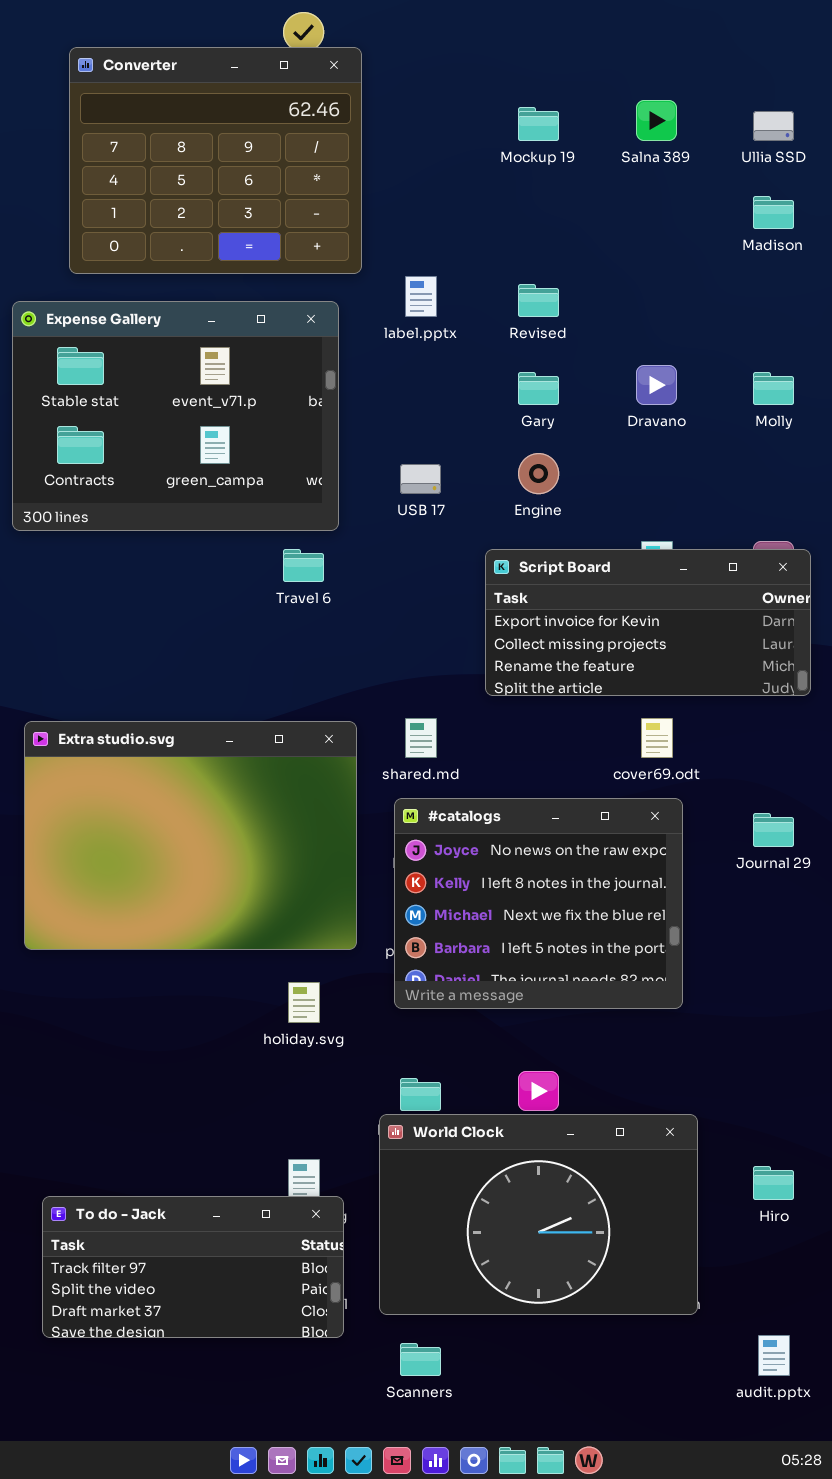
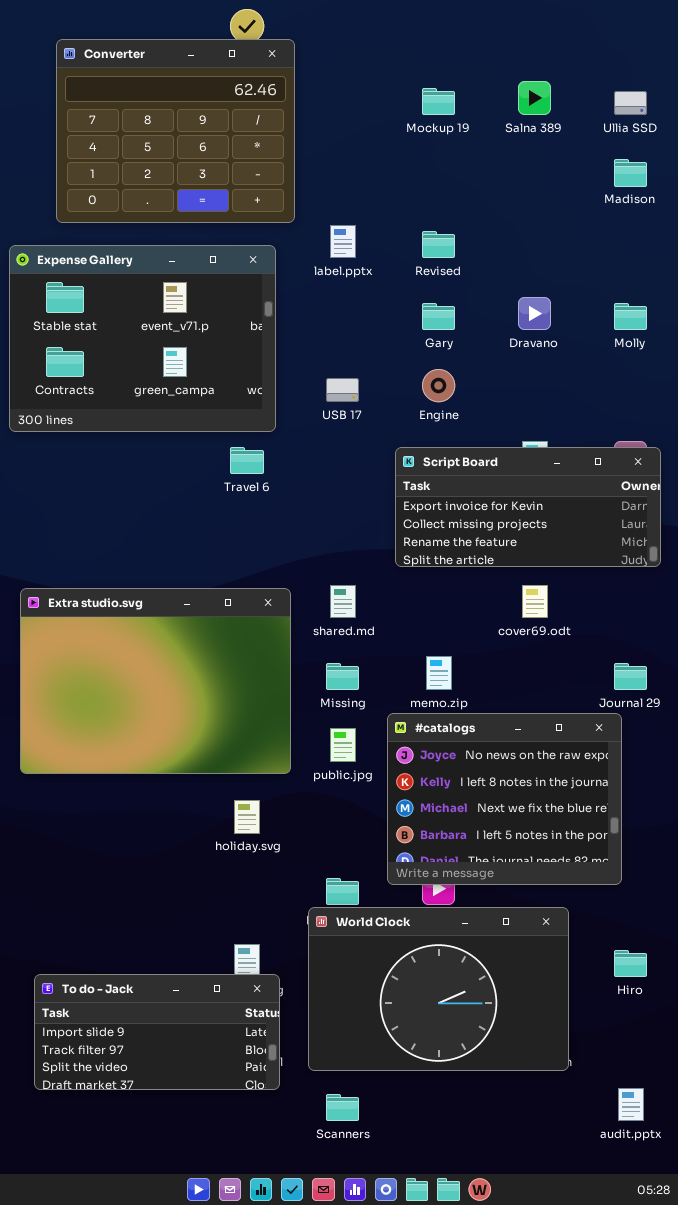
#catalogs: [394,798,683,1009] -> [387,713,622,885], moved
To do - Jack: [42,1196,344,1338] -> [34,974,280,1090], scrolled up 1 row

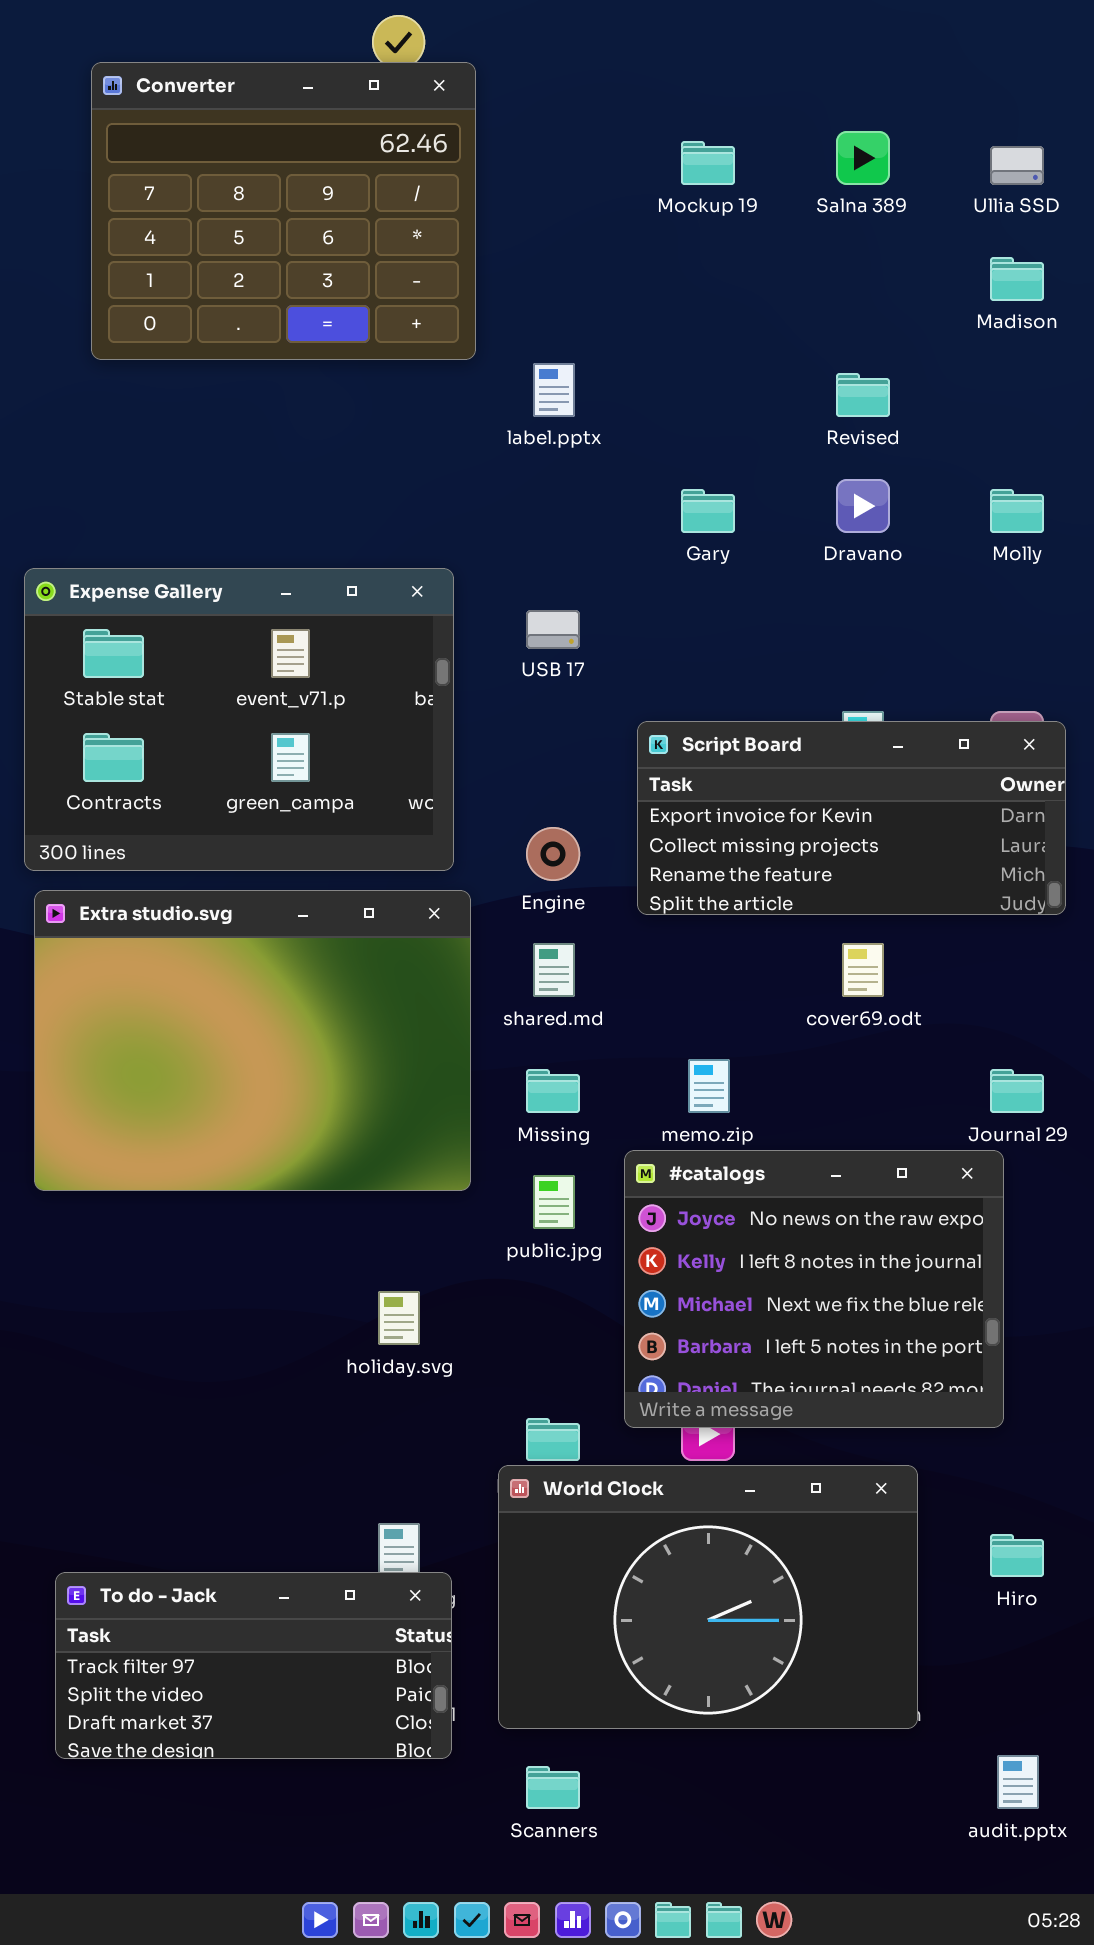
Revised: [422,231,455,258] -> [836,373,890,417], moved
Expense Gallery: [9,245,276,432] -> [24,568,454,871], moved
Engine: [422,369,455,402] -> [526,827,580,881], moved
Extra studio.svg: [20,588,291,774] -> [34,890,471,1191], moved
To do - Jack: [34,974,280,1090] -> [55,1572,452,1759], scrolled down 1 row

